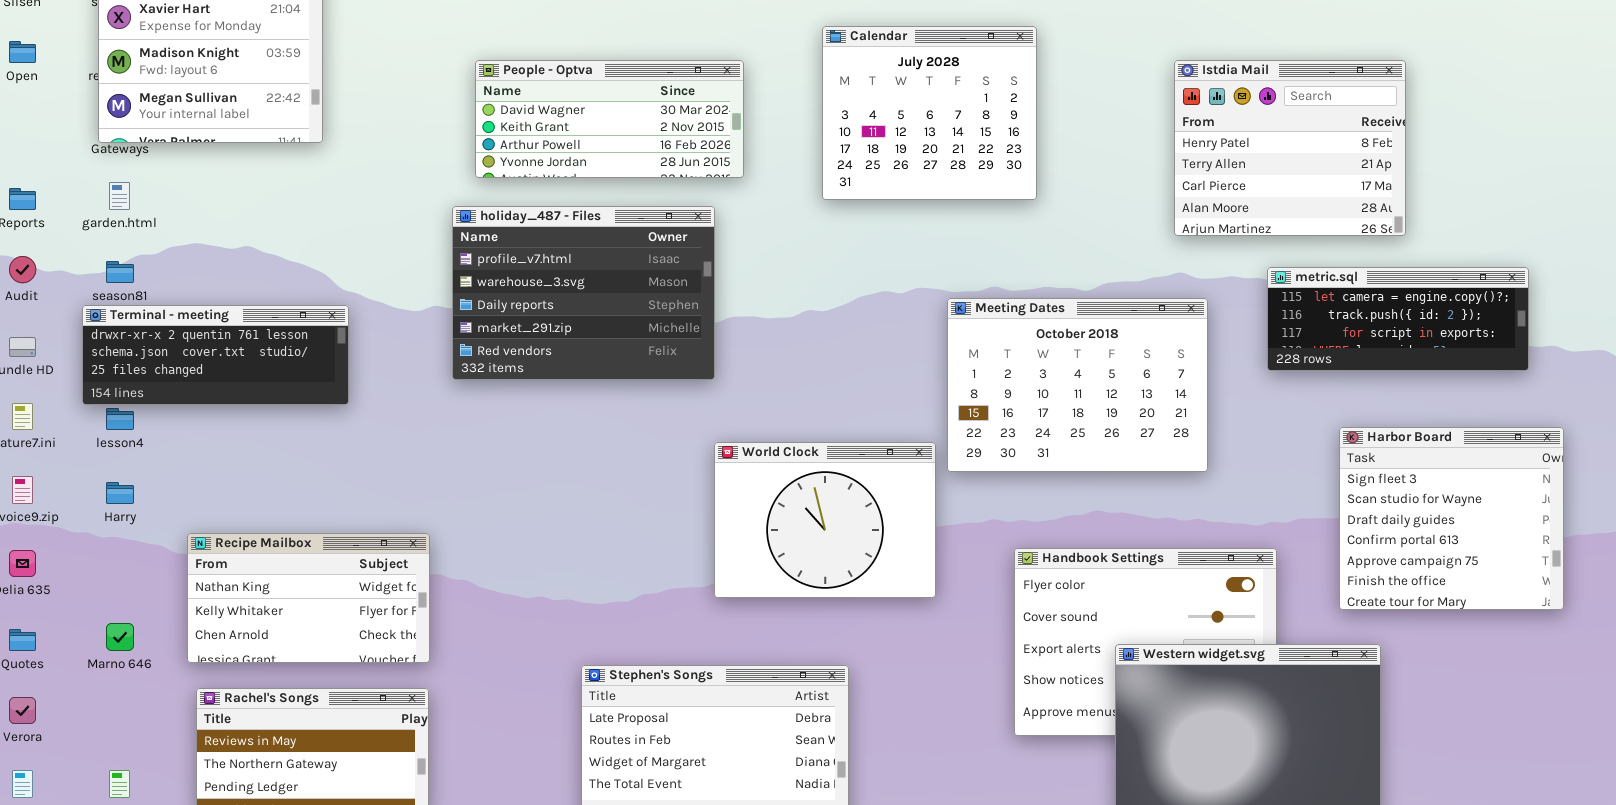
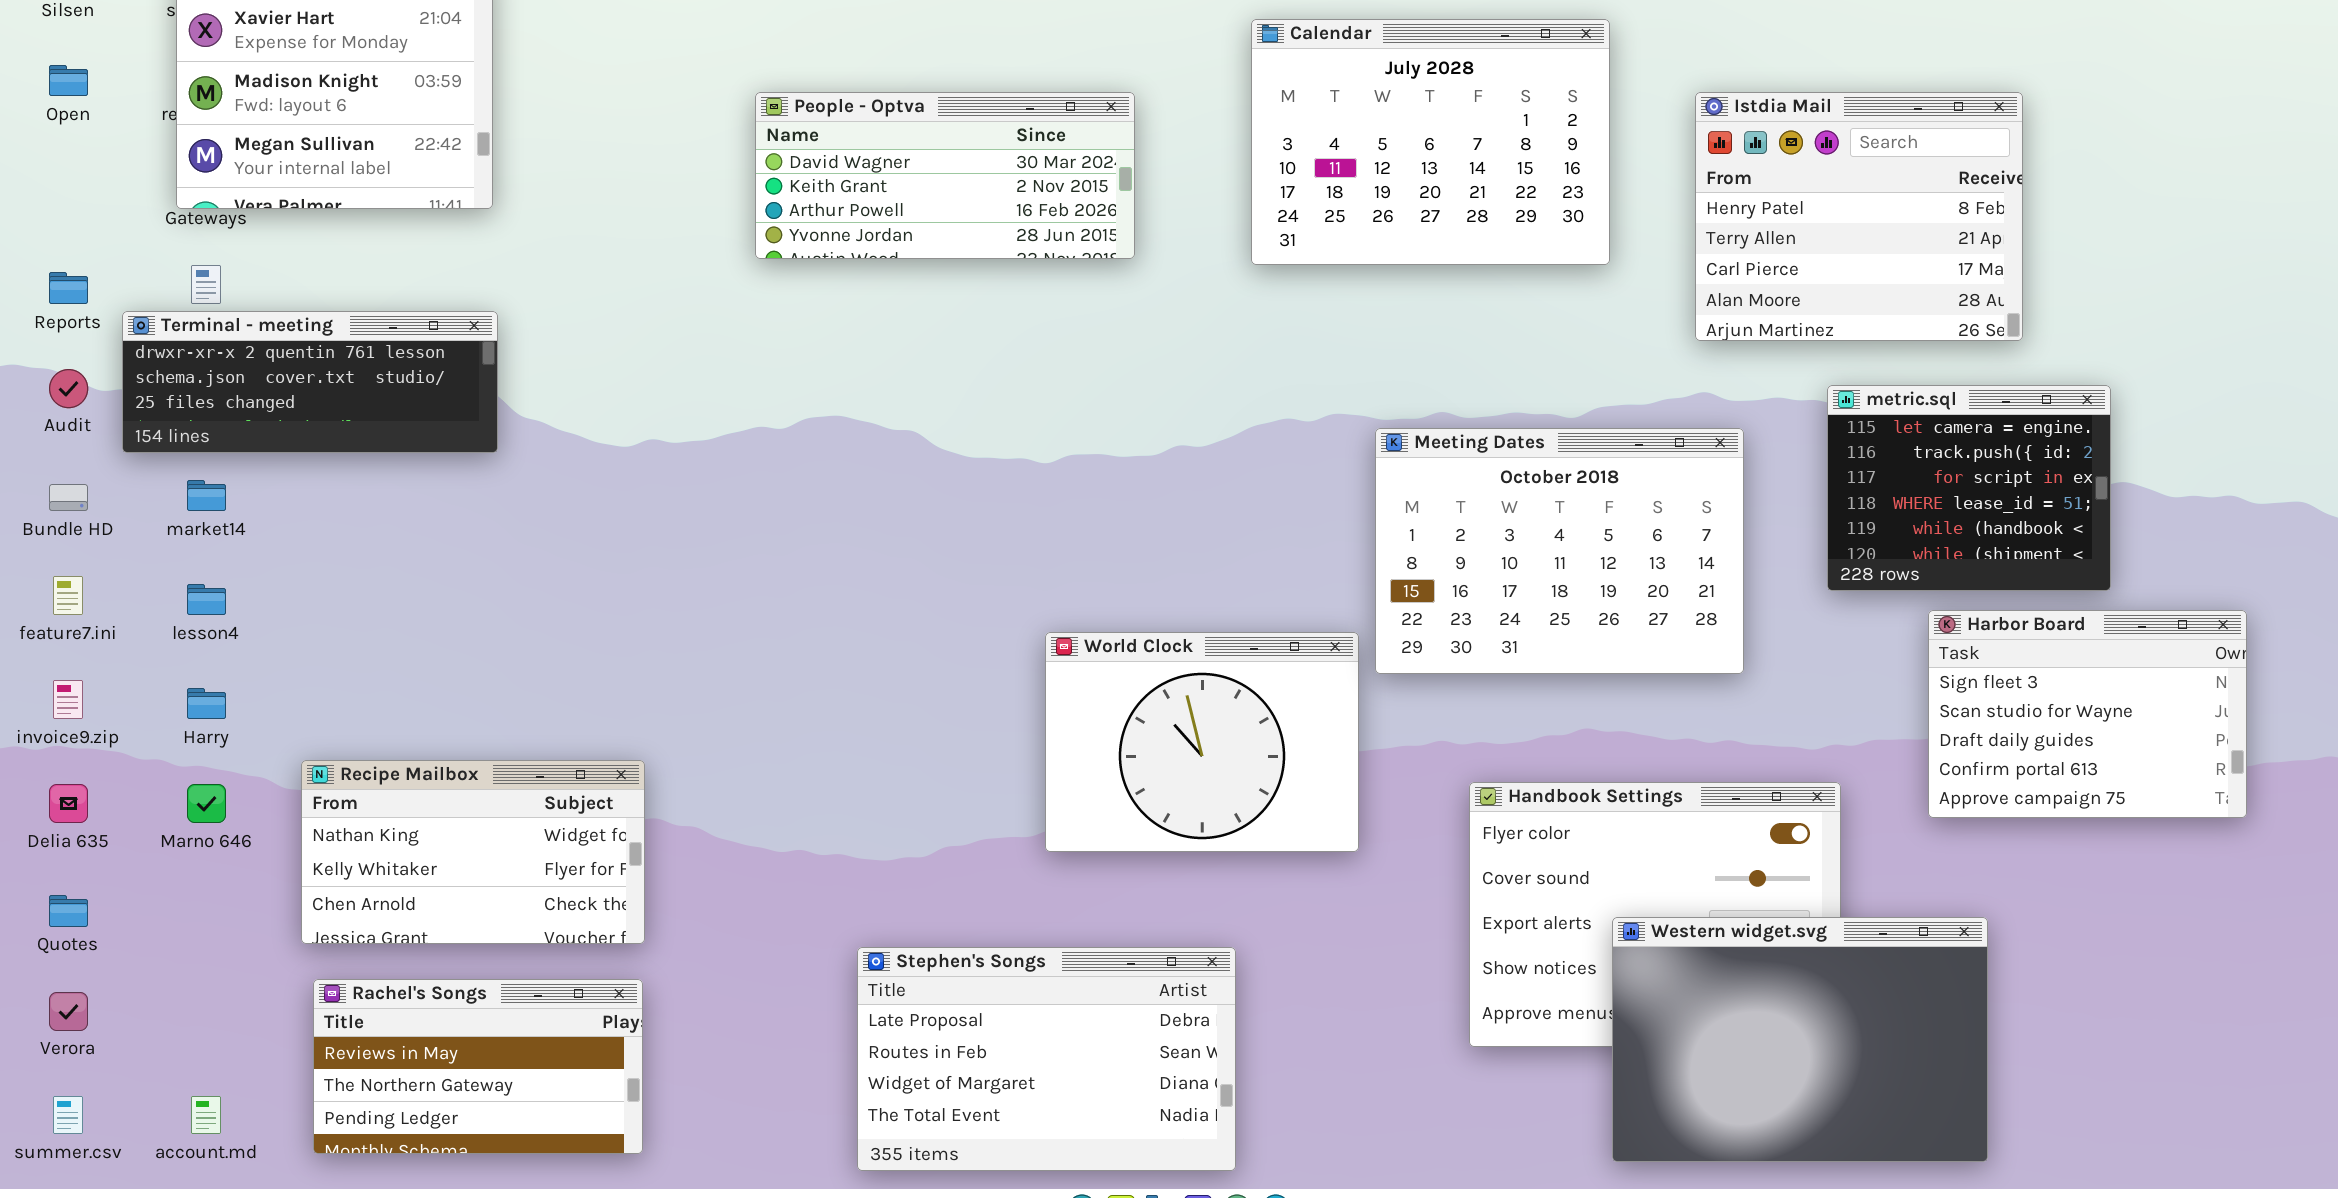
Calendar: [822,26,1037,200] -> [1251,19,1610,265], moved, resized
People - Optva: [475,60,744,178] -> [755,92,1135,259], moved
holiday_487 - Files: [452,206,715,380] -> none, closed
metric.sql: [1267,267,1529,371] -> [1827,385,2111,591], resized
Terminal - meeting: [82,305,349,405] -> [122,311,498,453], moved
Harbor Board: [1339,427,1564,610] -> [1928,610,2247,818], resized
Marno 646: [106,623,134,651] -> [187,784,226,823], moved

